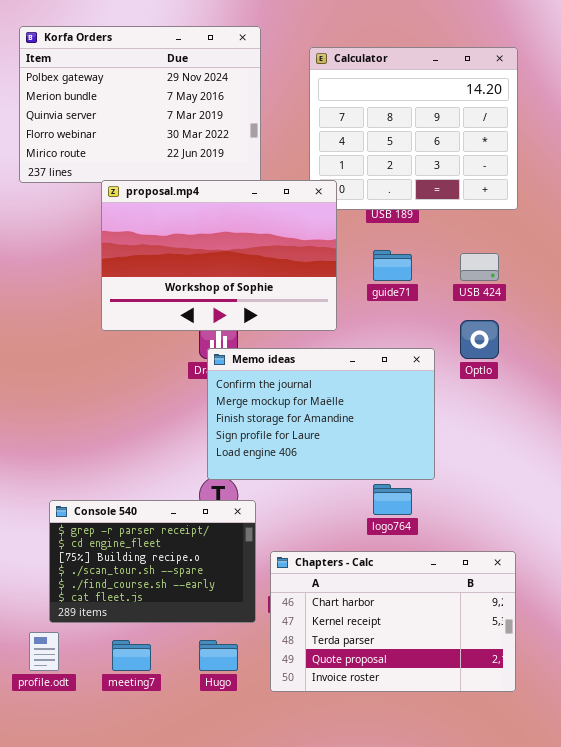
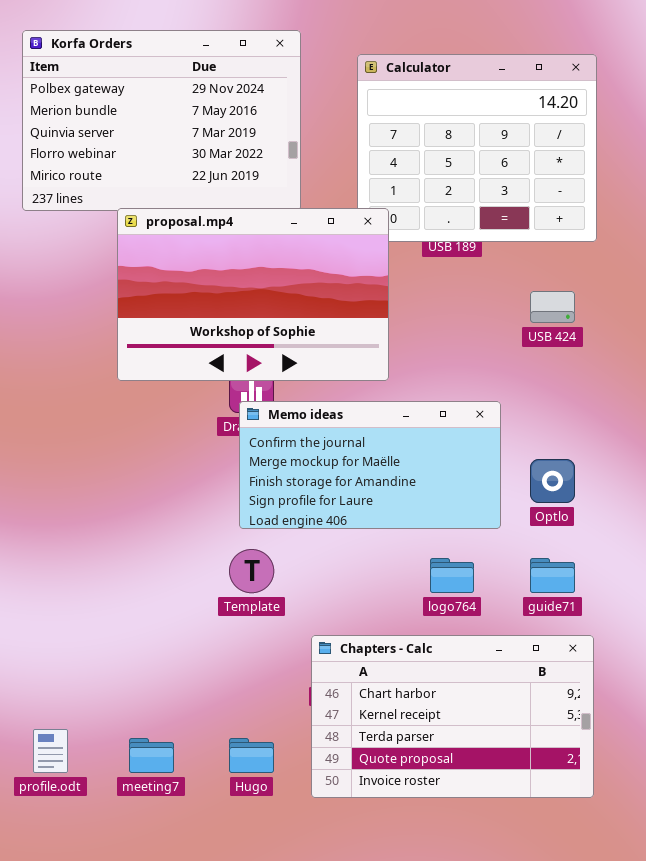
guide71: [373,250,412,281] -> [530,558,575,593], moved
Optlo: [460,320,499,359] -> [530,459,575,503], moved
Memo ideas: [207,348,435,480] -> [239,401,501,529], resized
Console 540: [49,500,256,623] -> none, closed

